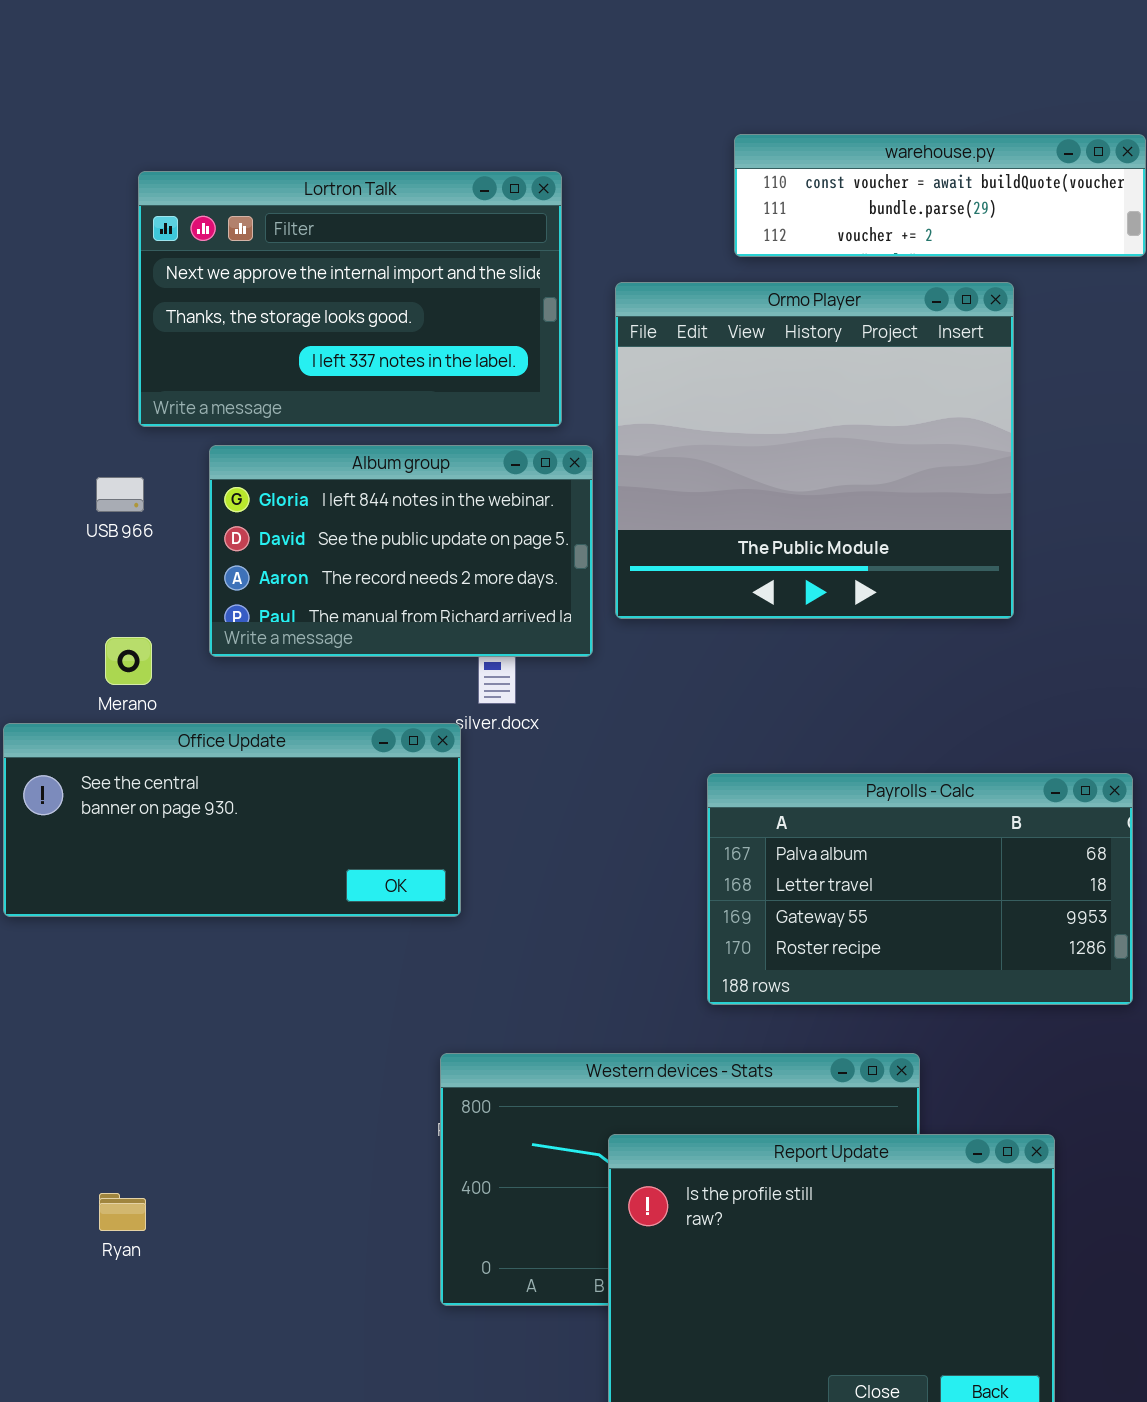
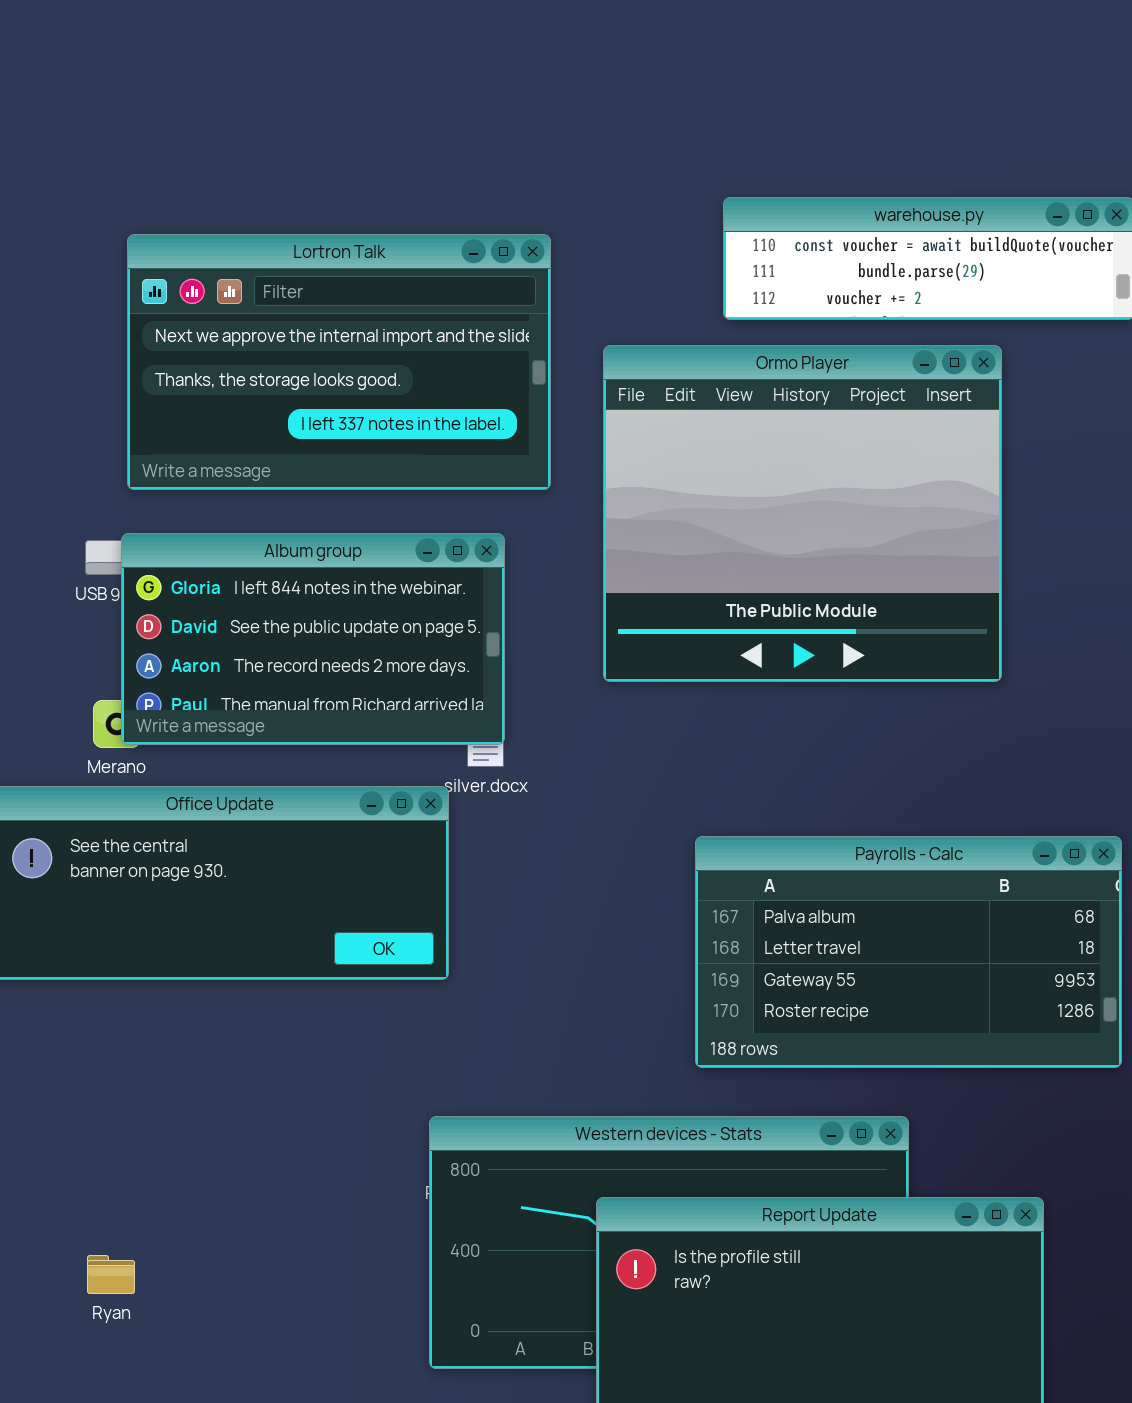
Album group: [209,445,593,657] -> [121,533,505,745], moved

